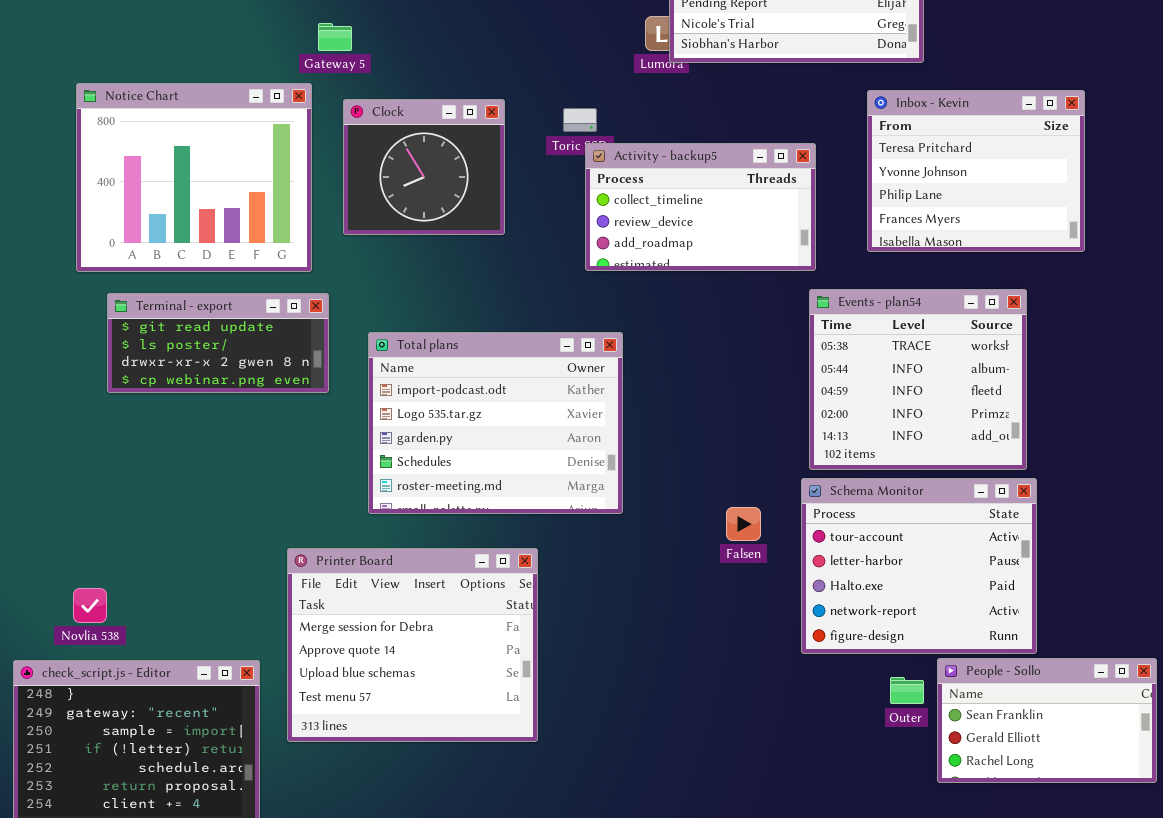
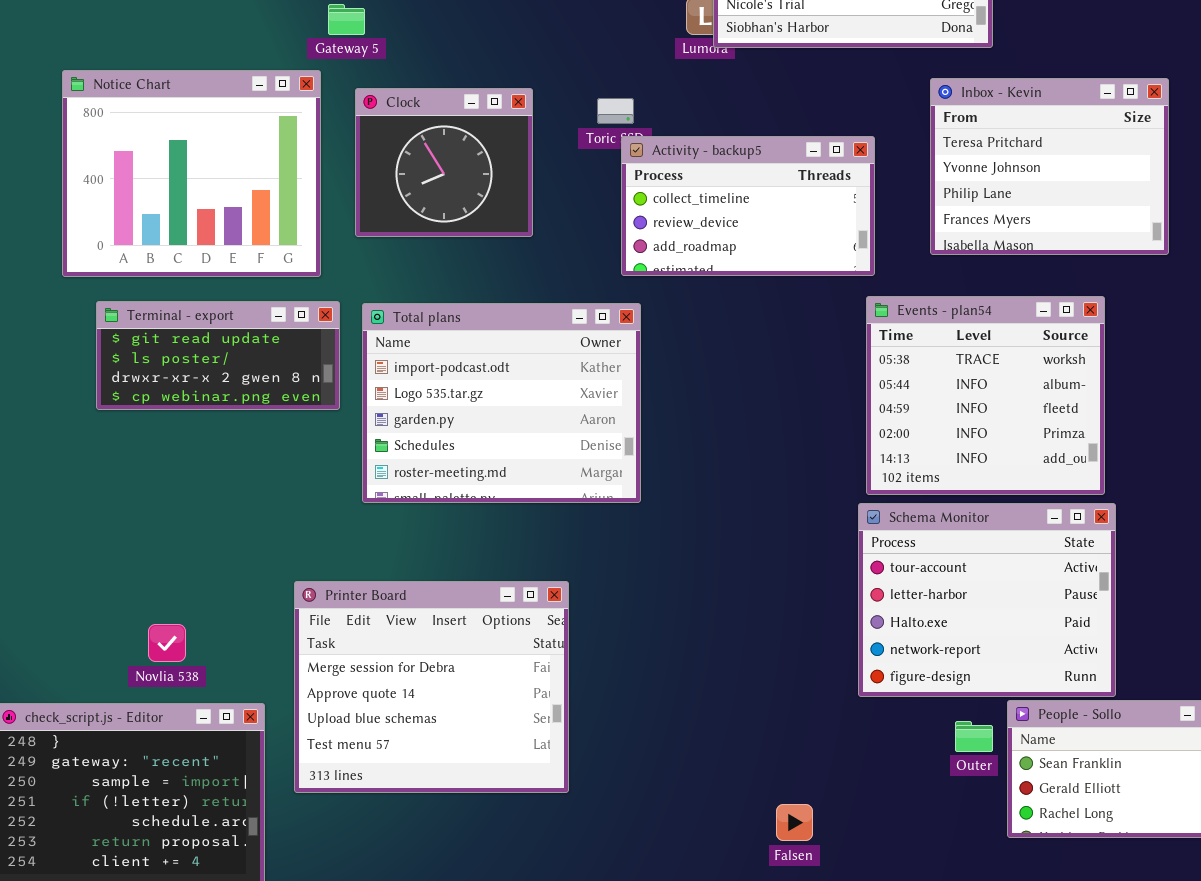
Total plans: [368,332,623,514] -> [362,303,641,503], moved
Falsen: [726,507,761,541] -> [776,804,813,841], moved
Novlia 538: [73,588,107,623] -> [148,624,186,662], moved

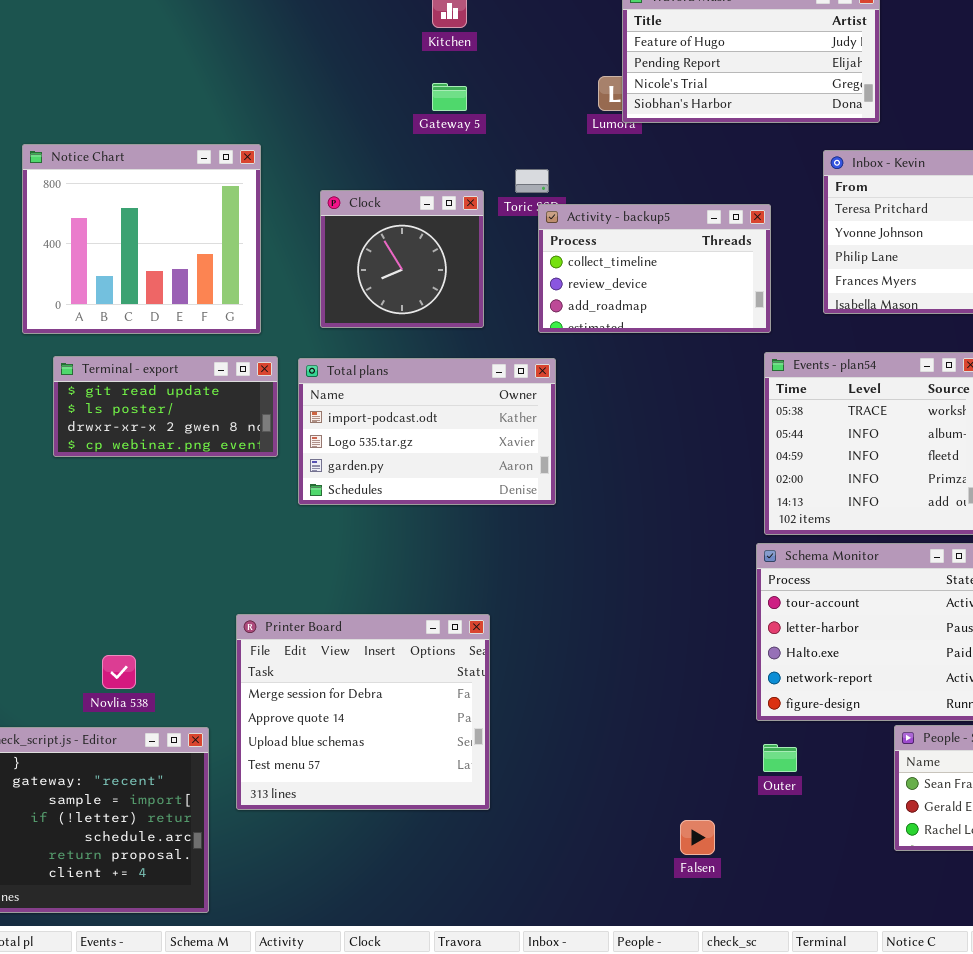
Gateway 5: [328,4,365,35] -> [432,83,467,111], moved
Clock: [355,88,533,237] -> [320,190,484,328], moved
Total plans: [362,303,641,503] -> [298,358,556,505], resized
Outer: [955,721,993,752] -> [763,744,797,772], moved

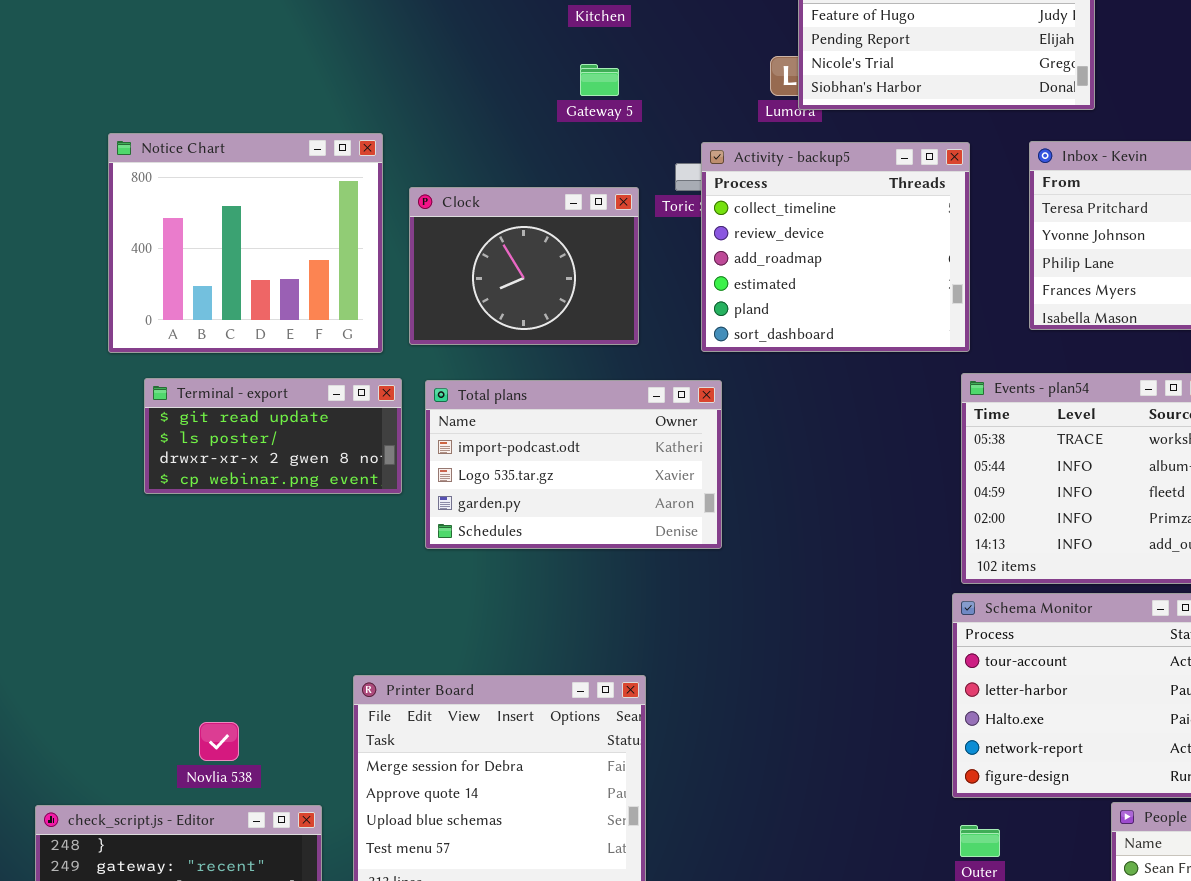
Clock: [320,190,484,328] -> [409,187,639,345], resized
Activity - backup5: [538,204,771,333] -> [701,142,970,352], resized

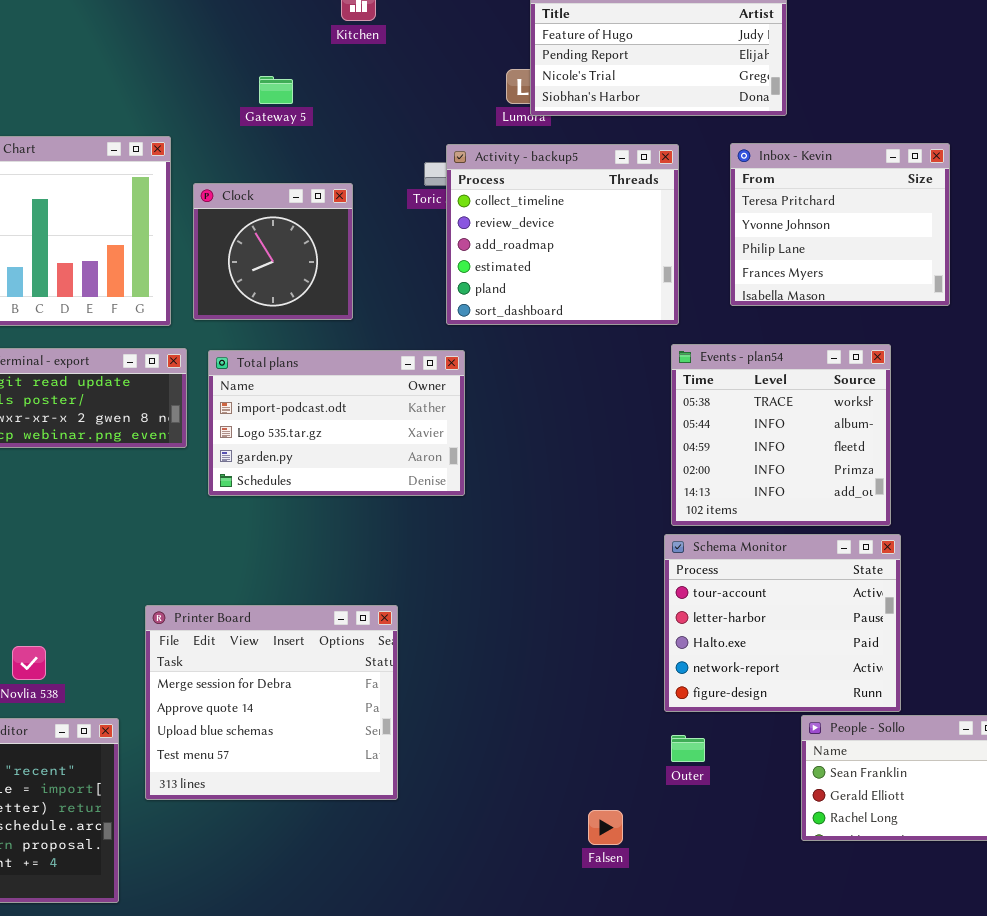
Gateway 5: [580,64,619,96] -> [259,76,293,104], moved
Clock: [409,187,639,345] -> [193,183,353,320], resized

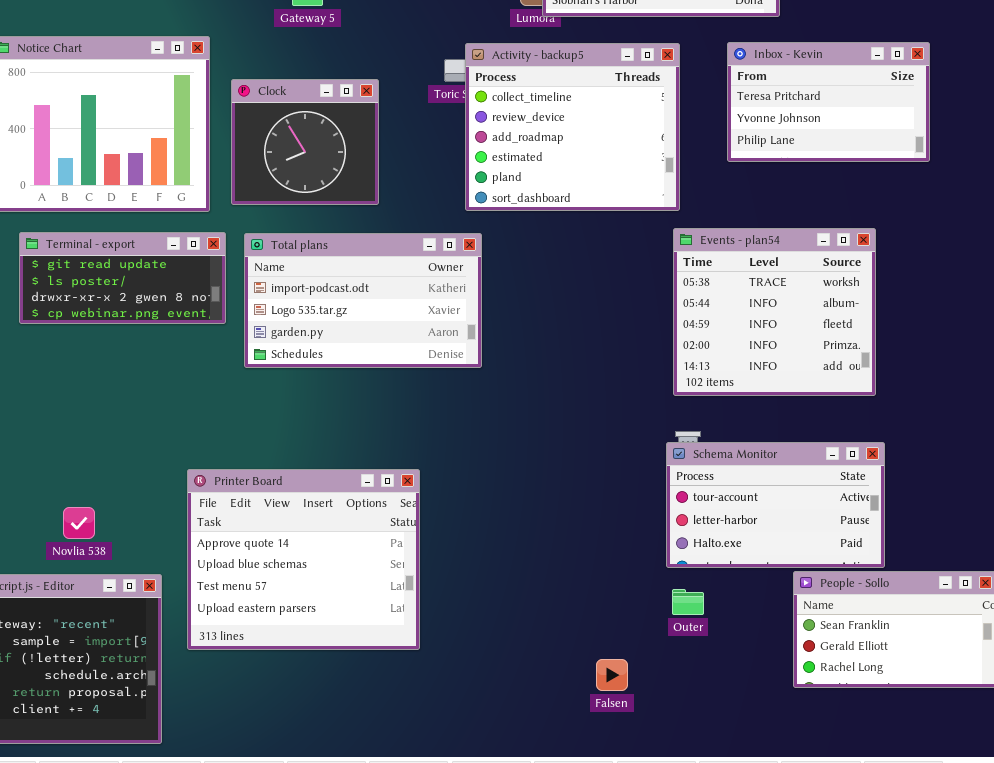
Inbox - Kevin: [730,143,950,306] -> [727,42,930,162], resized
Schema Monitor: [664,534,901,712] -> [666,442,885,568], resized
Printer Board: [145,605,398,800] -> [187,469,420,650], scrolled down 1 row

